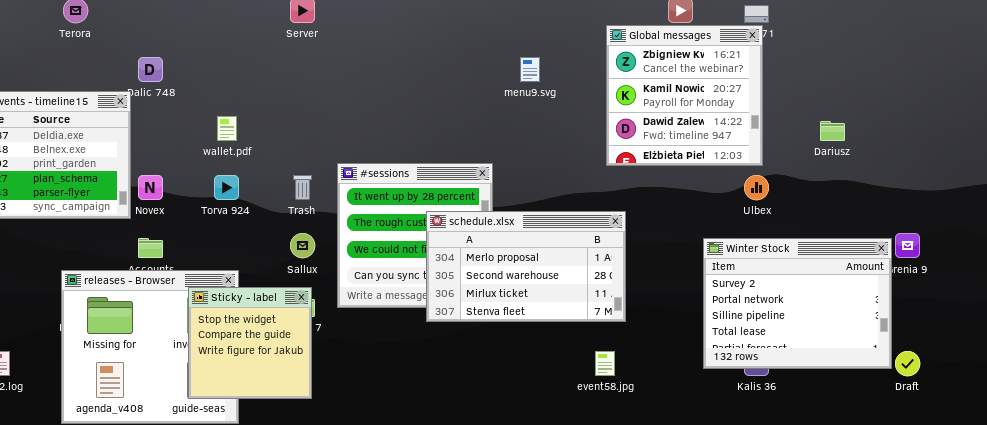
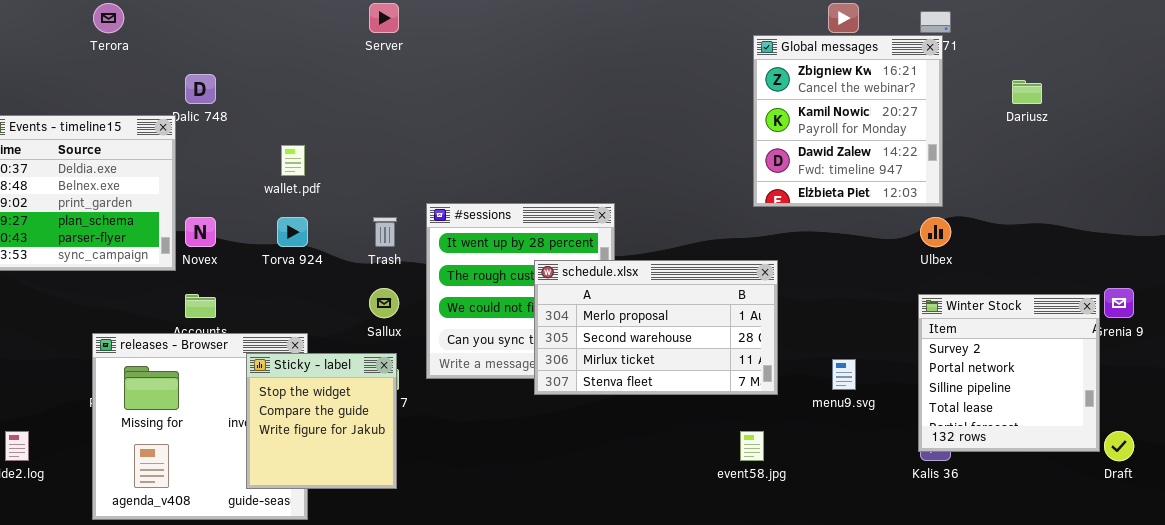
menu9.svg: [520,57,540,82] -> [832,359,856,390], moved
Dariusz: [820,121,845,141] -> [1012,80,1042,104], moved
Winter Stock: [703,238,892,369] -> [918,294,1100,452], resized

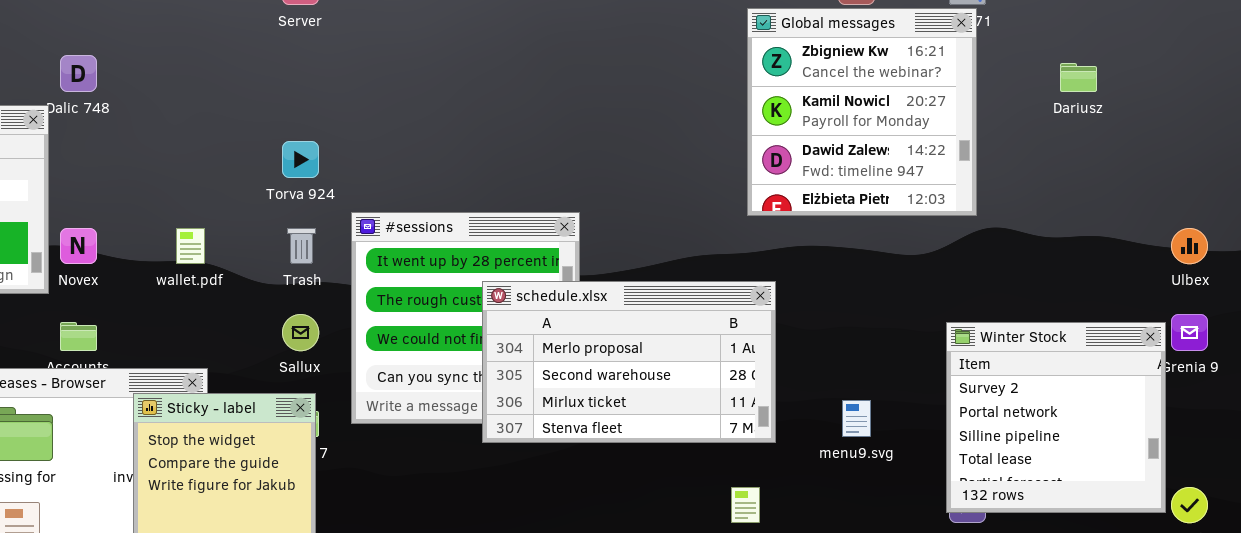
wallet.pdf: [281,145,305,176] -> [176,228,205,264], moved
Torva 924: [277,217,308,247] -> [282,141,319,178], moved
Ulbex: [920,217,951,247] -> [1171,228,1208,264], moved

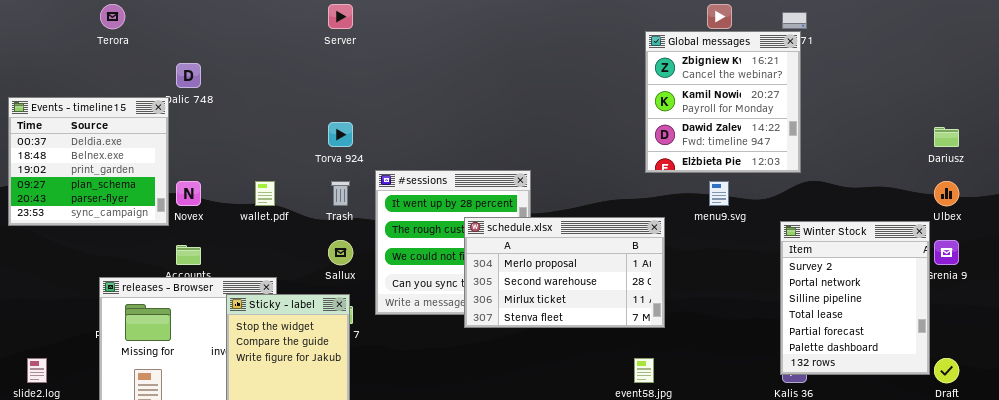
Dariusz: [1060,63,1097,92] -> [934,127,959,147], moved
Winter Stock: [946,322,1166,513] -> [780,221,930,375], resized
menu9.svg: [842,400,871,437] -> [709,181,729,206], moved

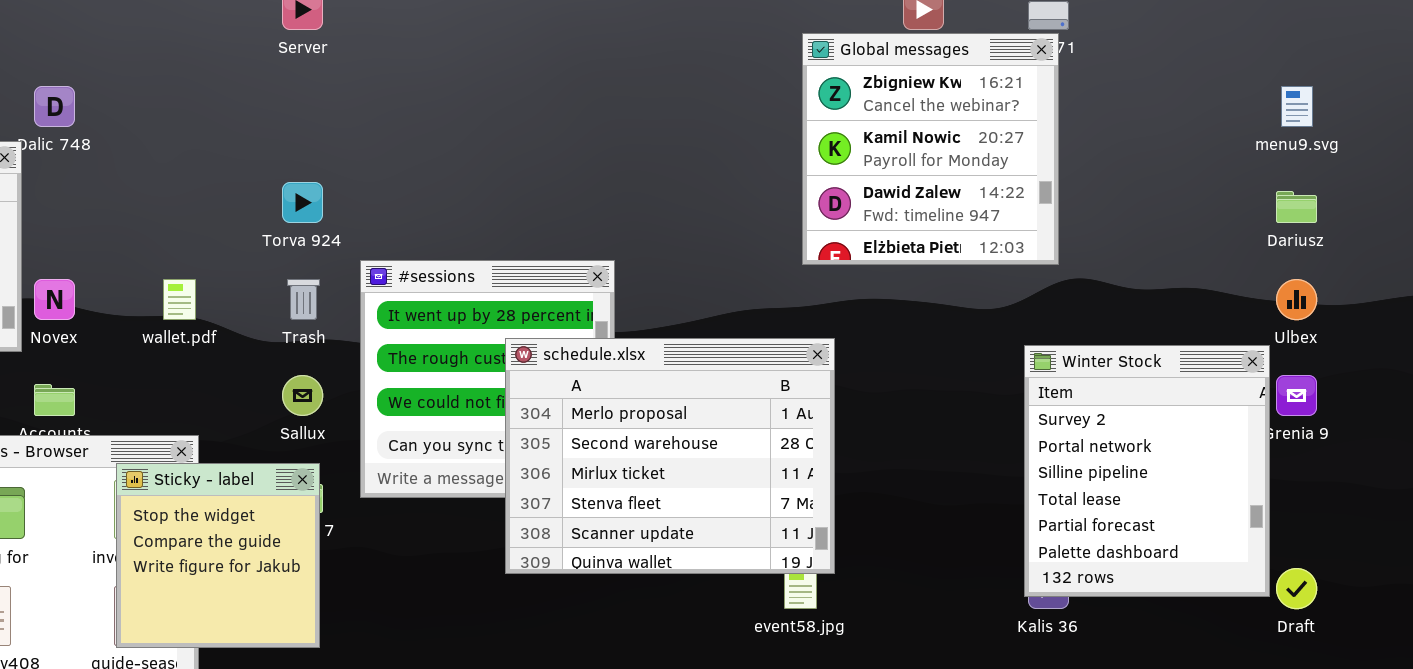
menu9.svg: [709,181,729,206] -> [1281,86,1313,127], moved
schedule.xlsx: [464,217,665,328] -> [505,338,835,574], resized

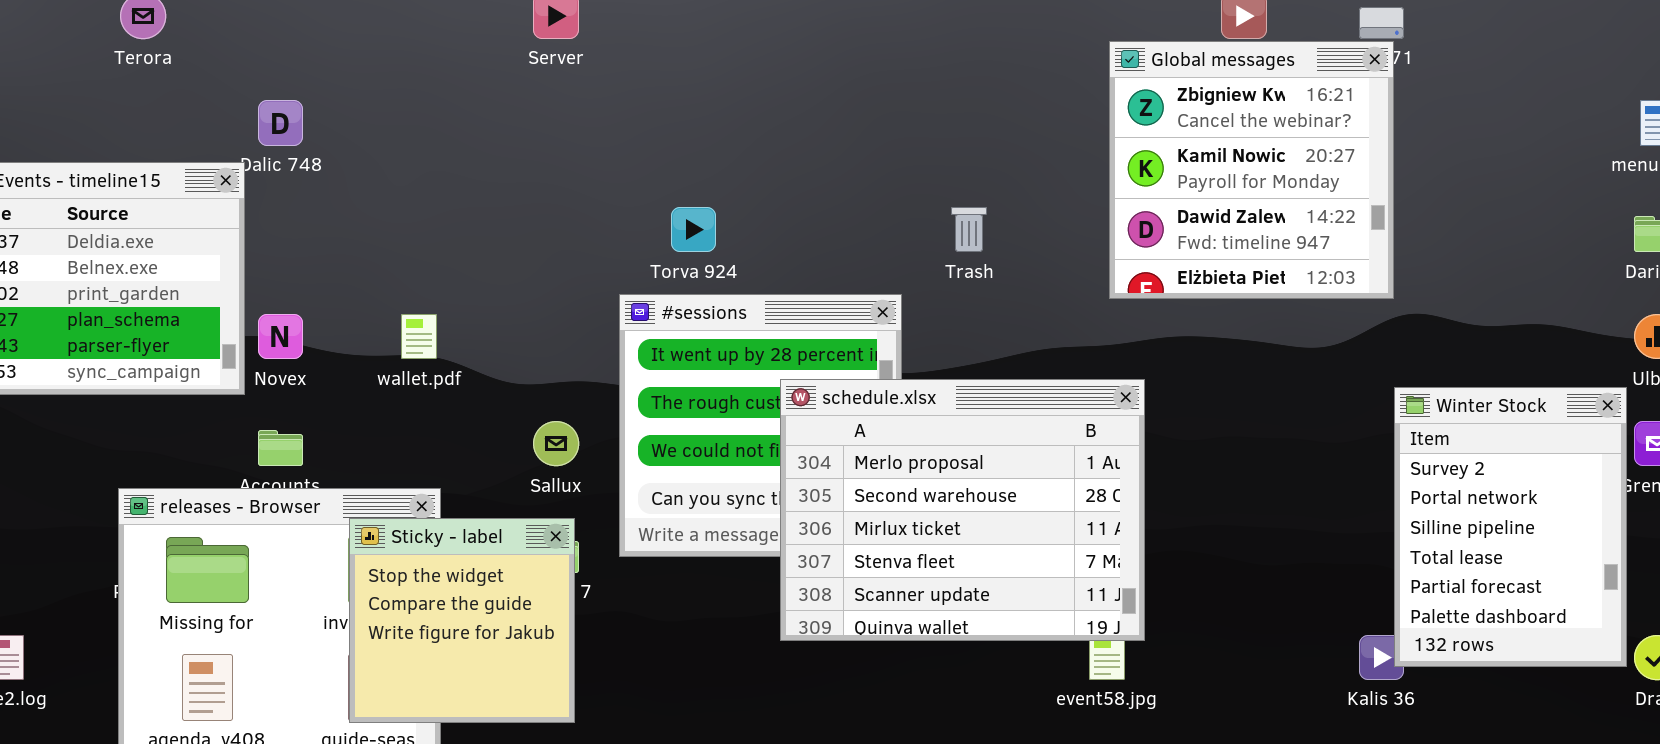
Torva 924: [282,182,323,223] -> [671,207,716,252], moved
Trash: [287,279,320,320] -> [951,207,987,252], moved
Winter Stock: [1024,345,1270,597] -> [1394,387,1627,667], resized

